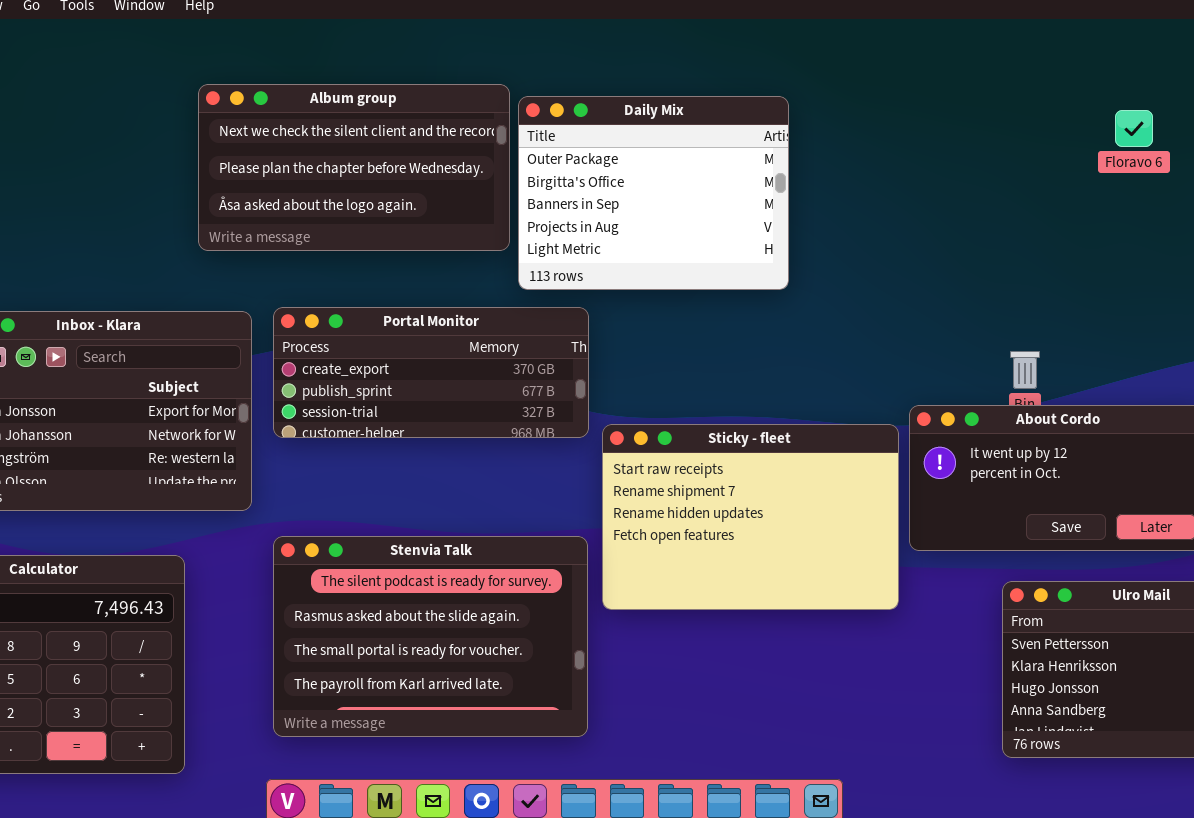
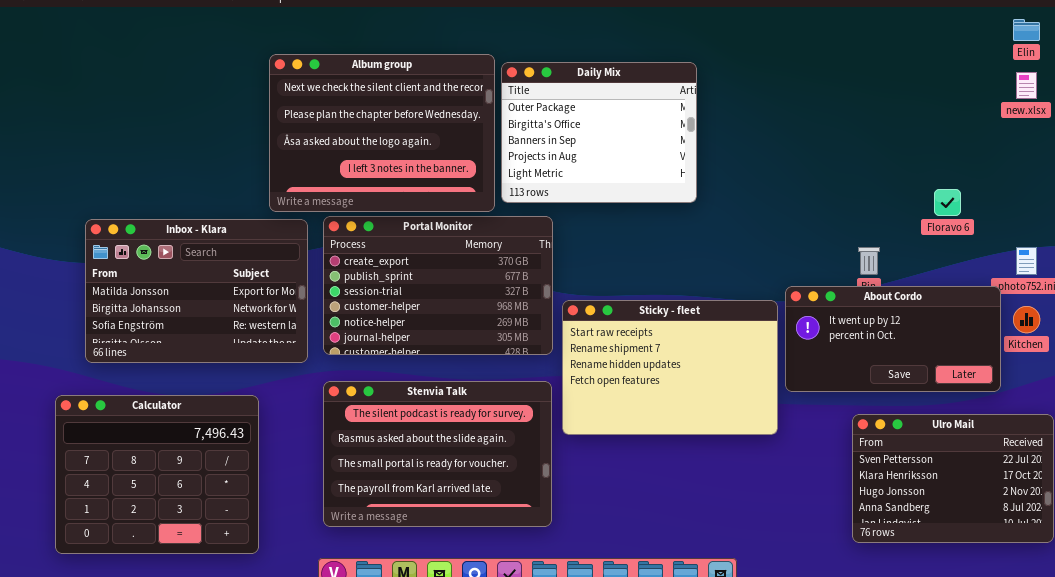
Album group: [198,84,510,251] -> [269,54,495,212], resized
Floravo 6: [1115,110,1153,147] -> [934,189,961,216], moved
Portal Monitor: [273,307,589,438] -> [323,216,553,355], resized

